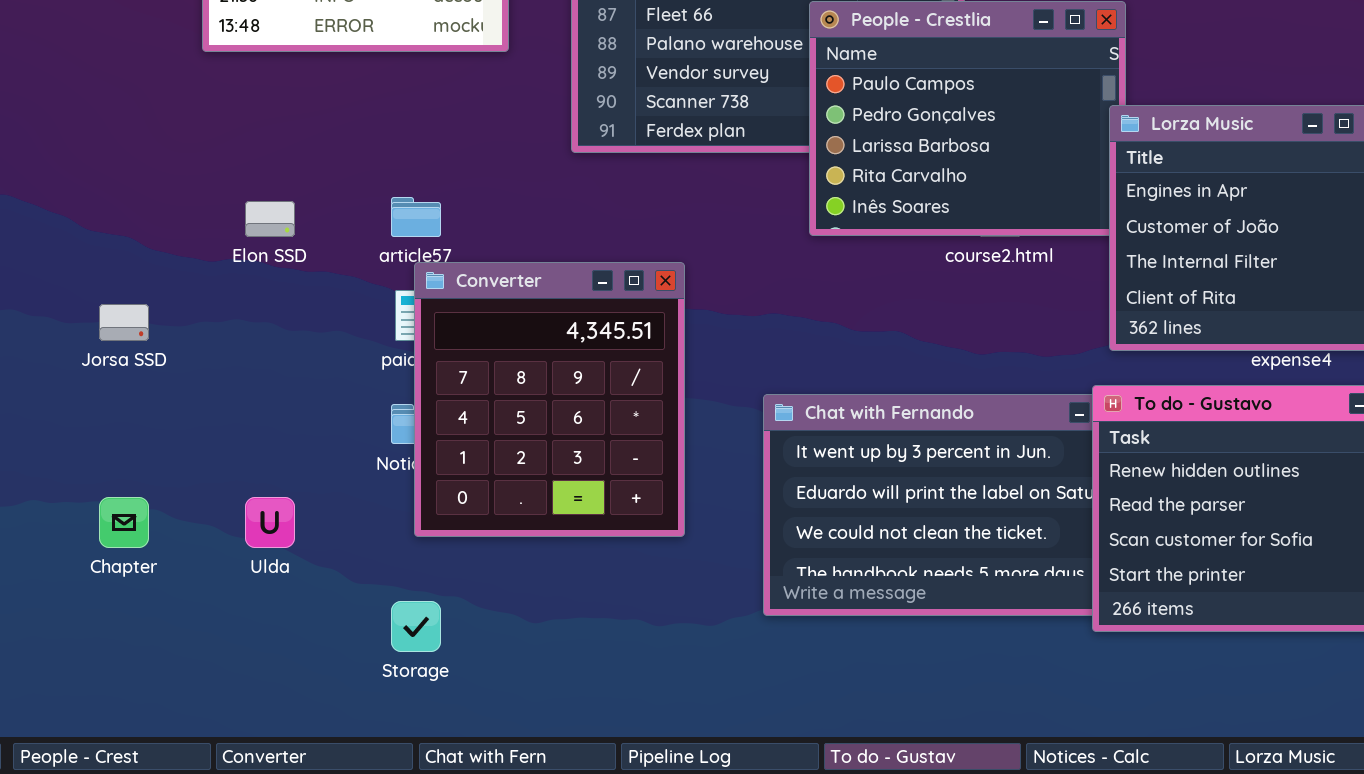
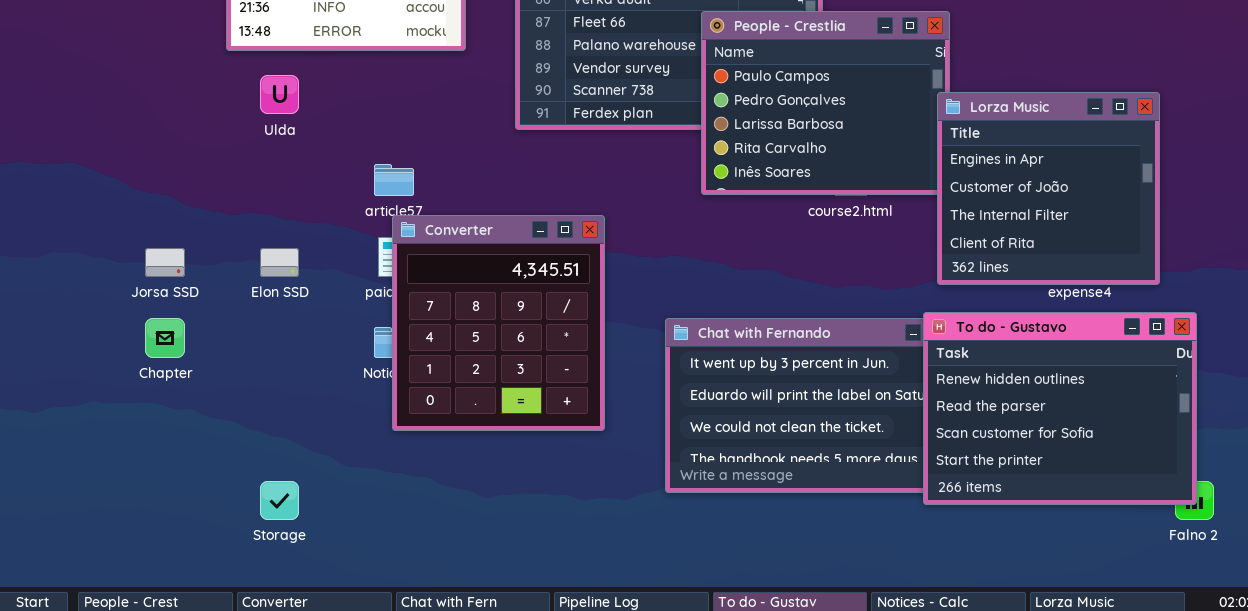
Elon SSD: [245,201,295,237] -> [260,248,299,277], moved
Chapter: [99,497,149,548] -> [145,318,185,358], moved
Ulda: [245,497,295,548] -> [260,75,299,114], moved
Storage: [391,601,441,652] -> [260,481,299,520], moved

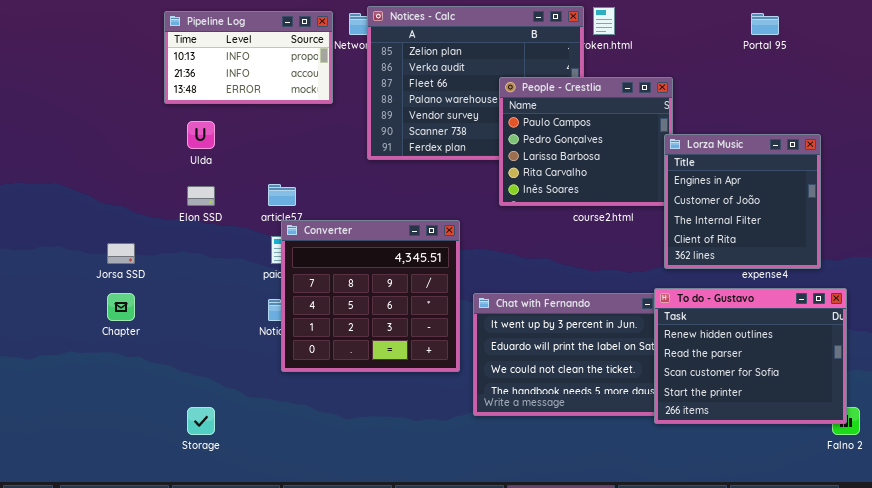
Converter: [392,215,605,431] -> [281,220,460,372], resized
Elon SSD: [260,248,299,277] -> [187,186,215,206], moved

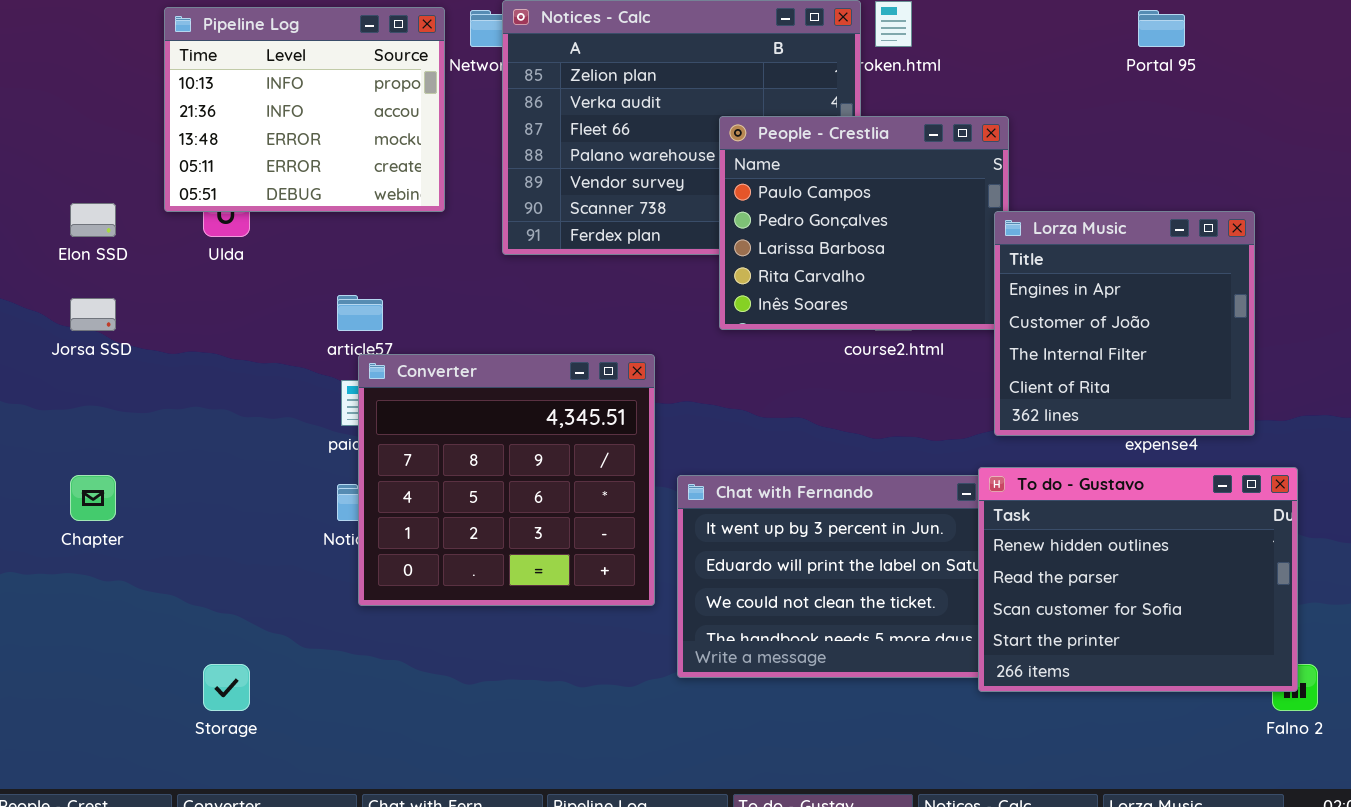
Pipeline Log: [164,11,333,104] -> [164,7,445,212], resized
Elon SSD: [187,186,215,206] -> [70,203,116,237], moved
Jorsa SSD: [107,243,135,264] -> [70,298,116,331], moved

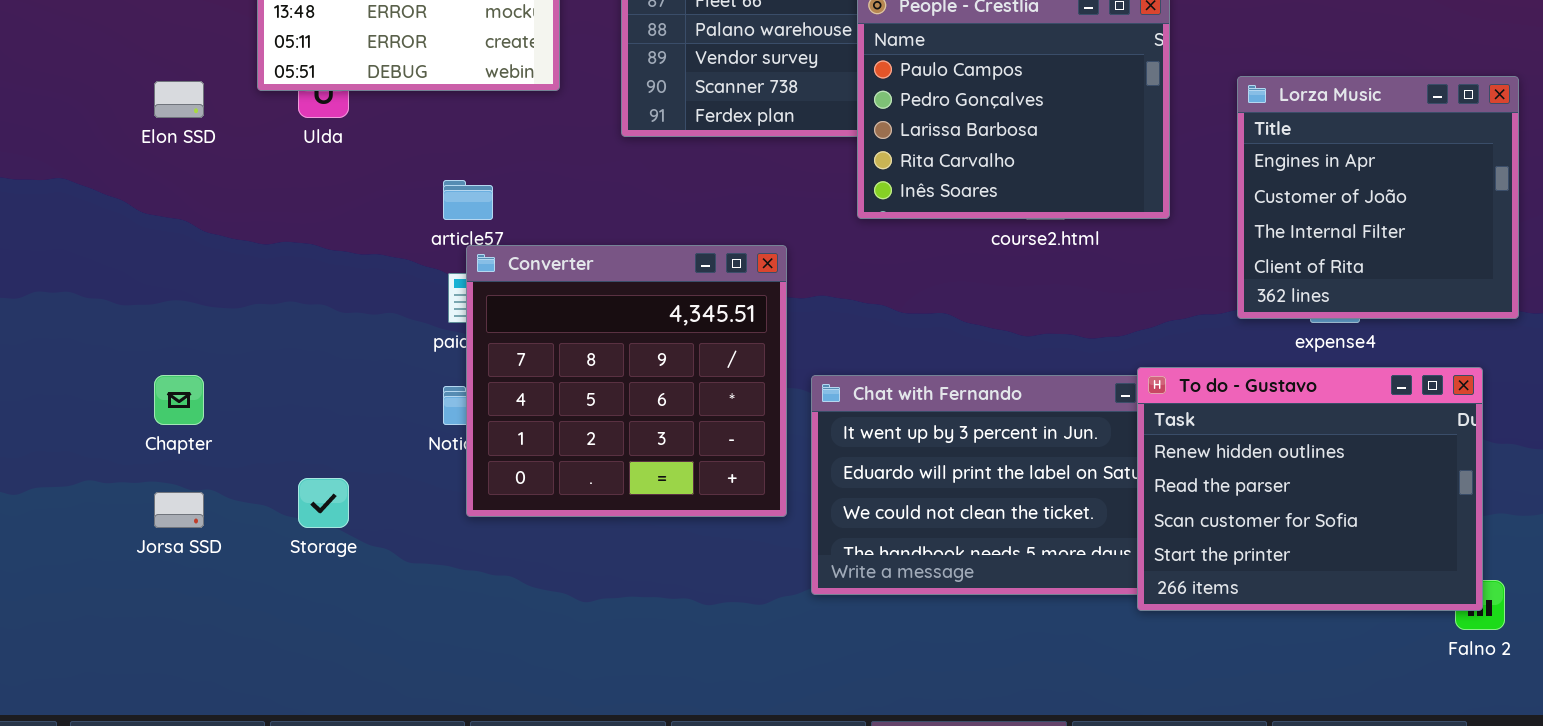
Lorza Music: [994,211,1255,436] -> [1237,76,1519,319], moved
Jorsa SSD: [70,298,116,331] -> [154,492,204,528], moved
Storage: [203,664,250,711] -> [298,478,349,528], moved

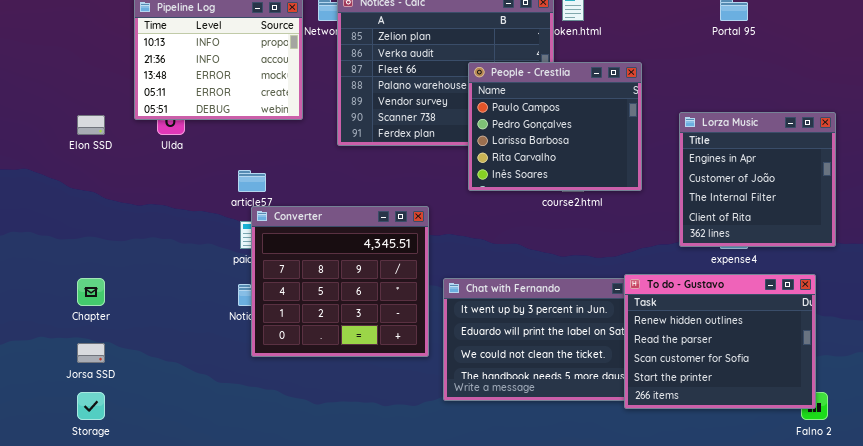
Storage: [298,478,349,528] -> [77,392,105,420], moved

